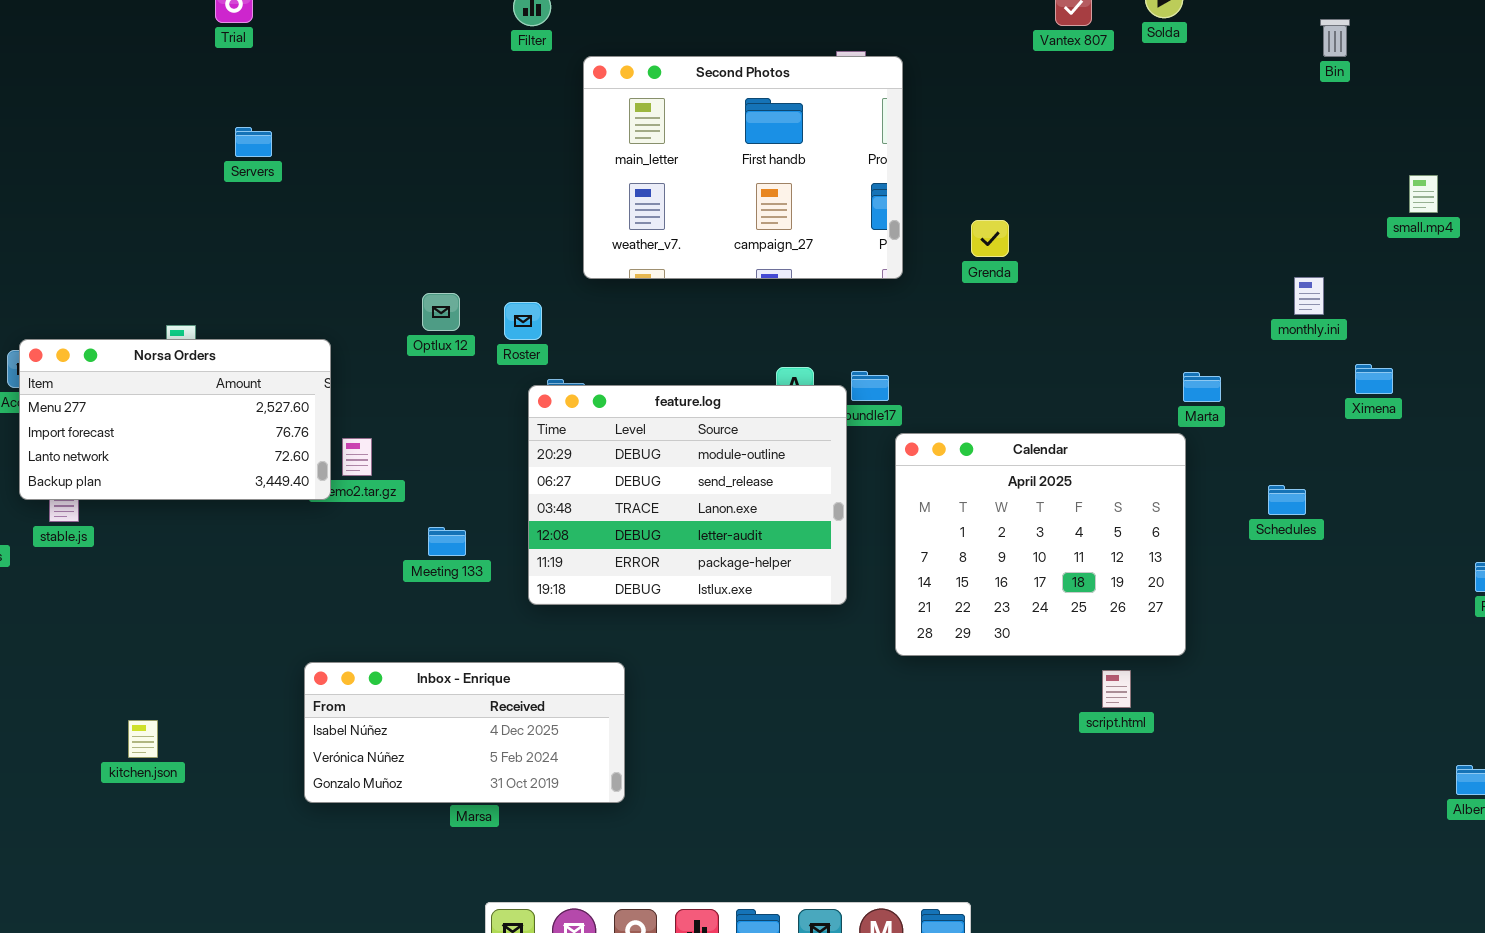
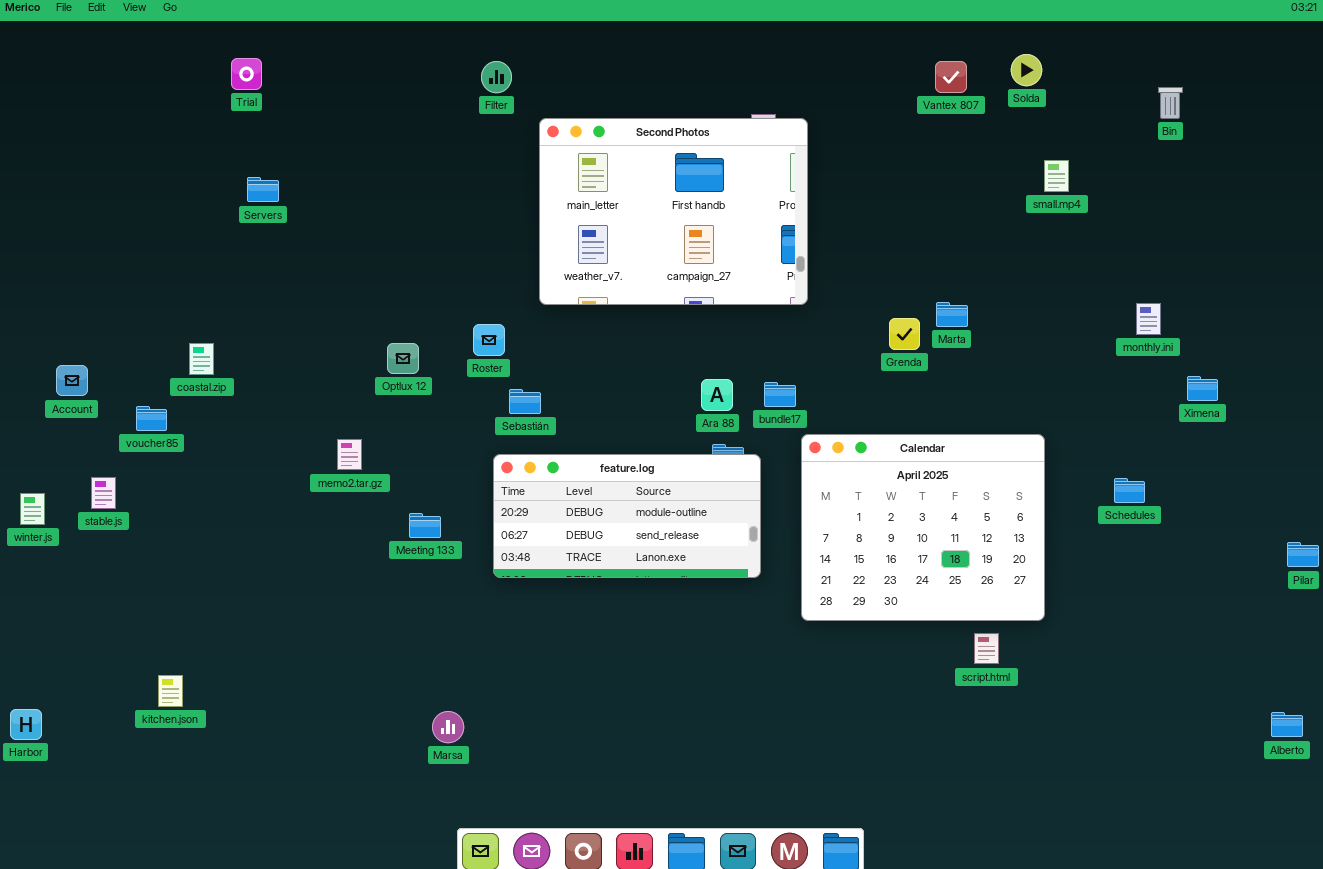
small.mp4: [1409,175,1438,213] -> [1044,160,1069,192], moved
Grenda: [971,220,1009,257] -> [889,318,920,350], moved
Optlux 12: [422,293,460,331] -> [387,343,419,374], moved
Norsa Orders: [19,339,331,500] -> none, closed
Marta: [1183,372,1221,402] -> [936,302,968,327], moved
feature.log: [528,385,847,605] -> [493,454,761,578], resized
Inbox - Enrique: [304,662,625,803] -> none, closed

